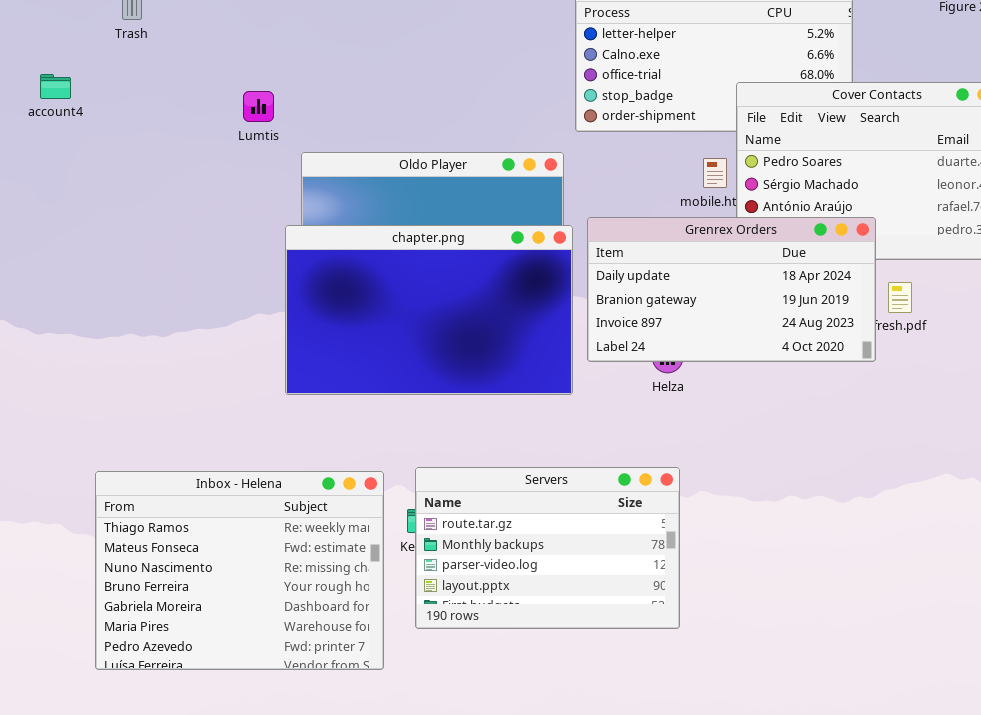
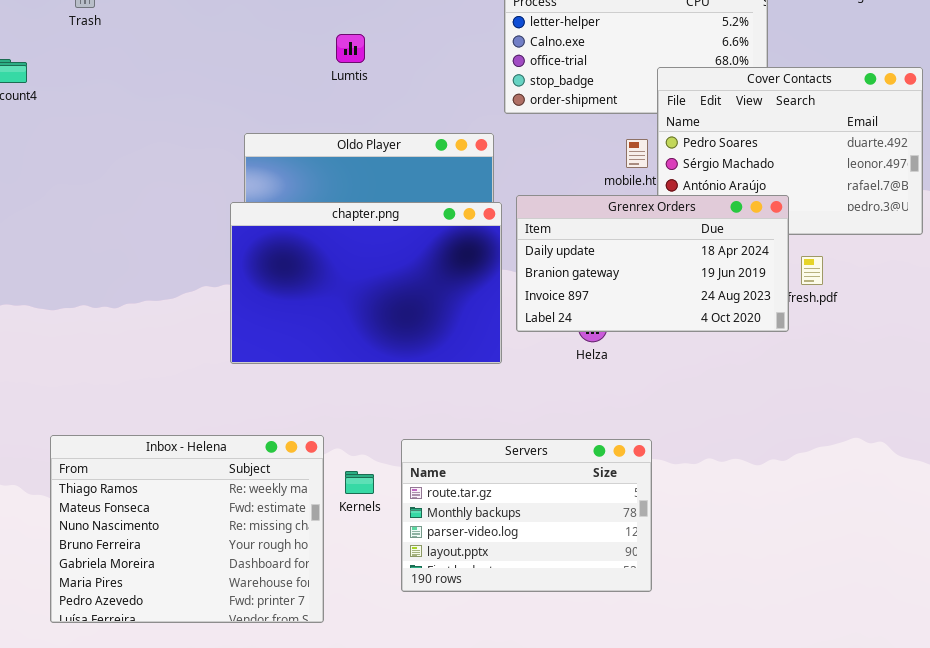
Lumtis: [243,91,274,122] -> [336,34,365,63], moved
Servers: [415,467,680,629] -> [401,439,652,592], moved

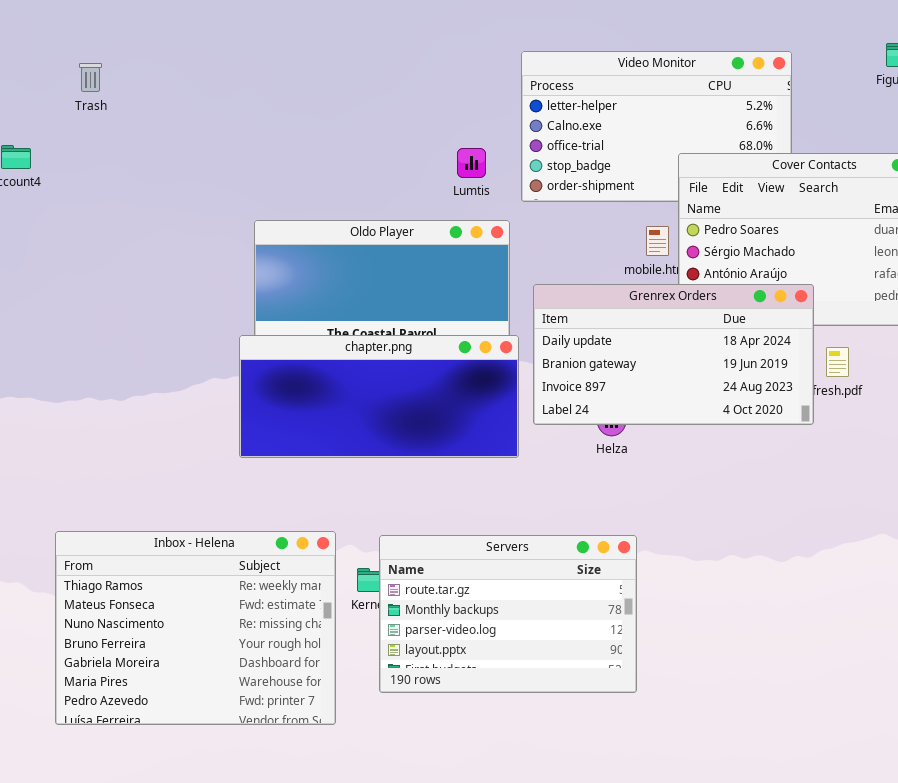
Lumtis: [336,34,365,63] -> [457,148,486,178], moved
chapter.png: [230,202,502,364] -> [239,335,519,458], resized
Servers: [401,439,652,592] -> [379,535,637,693], moved

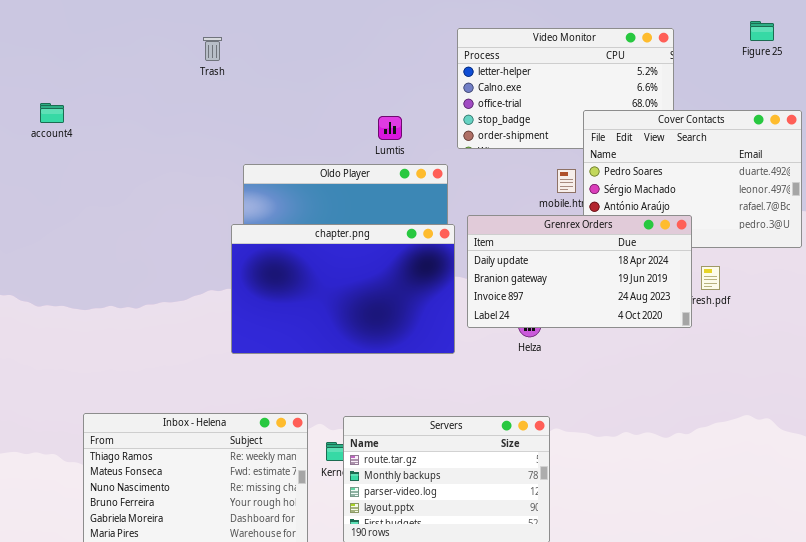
Trash: [79,63,102,92] -> [203,37,222,61], moved
Lumtis: [457,148,486,178] -> [378,116,402,140], moved
chapter.png: [239,335,519,458] -> [231,224,455,354], resized

